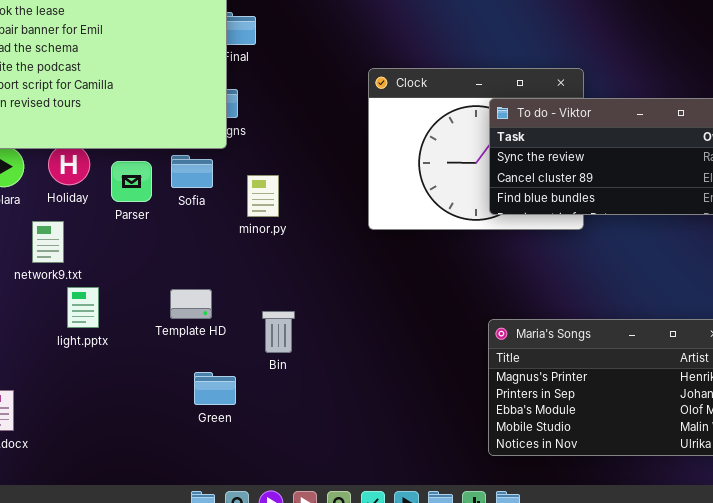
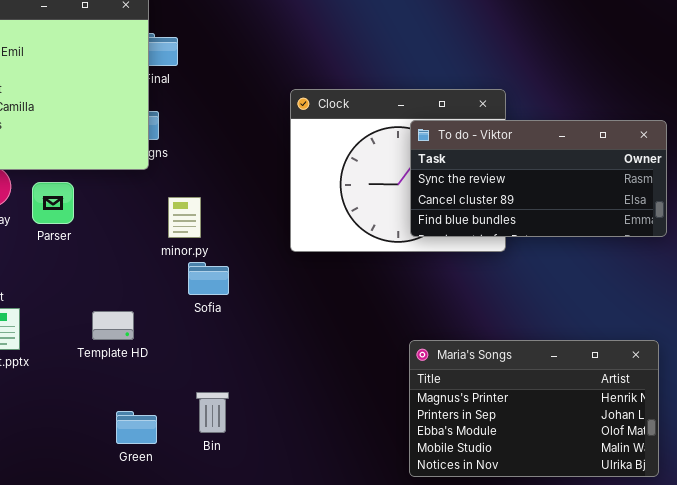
Sofia: [171,155,213,188] -> [188,262,229,295], moved
Bin: [262,311,295,353] -> [196,392,229,433], moved
Green: [194,372,236,405] -> [116,411,157,444], moved

